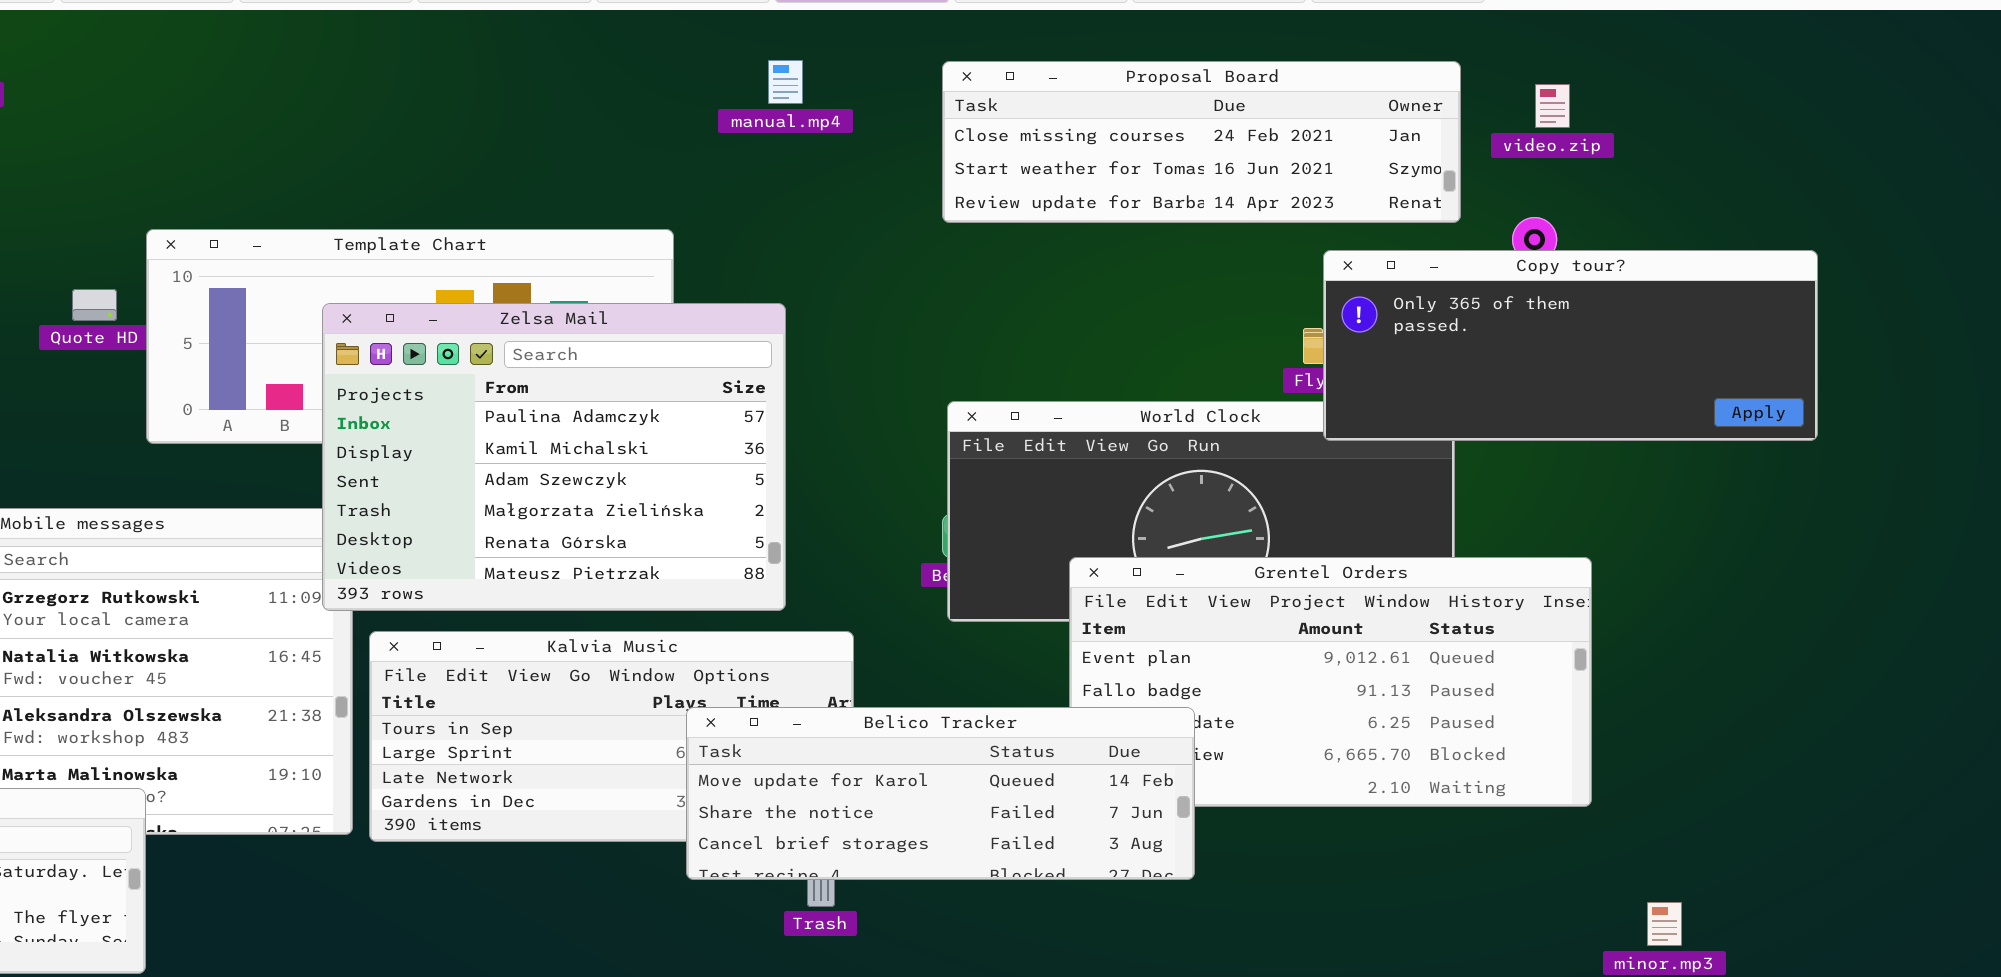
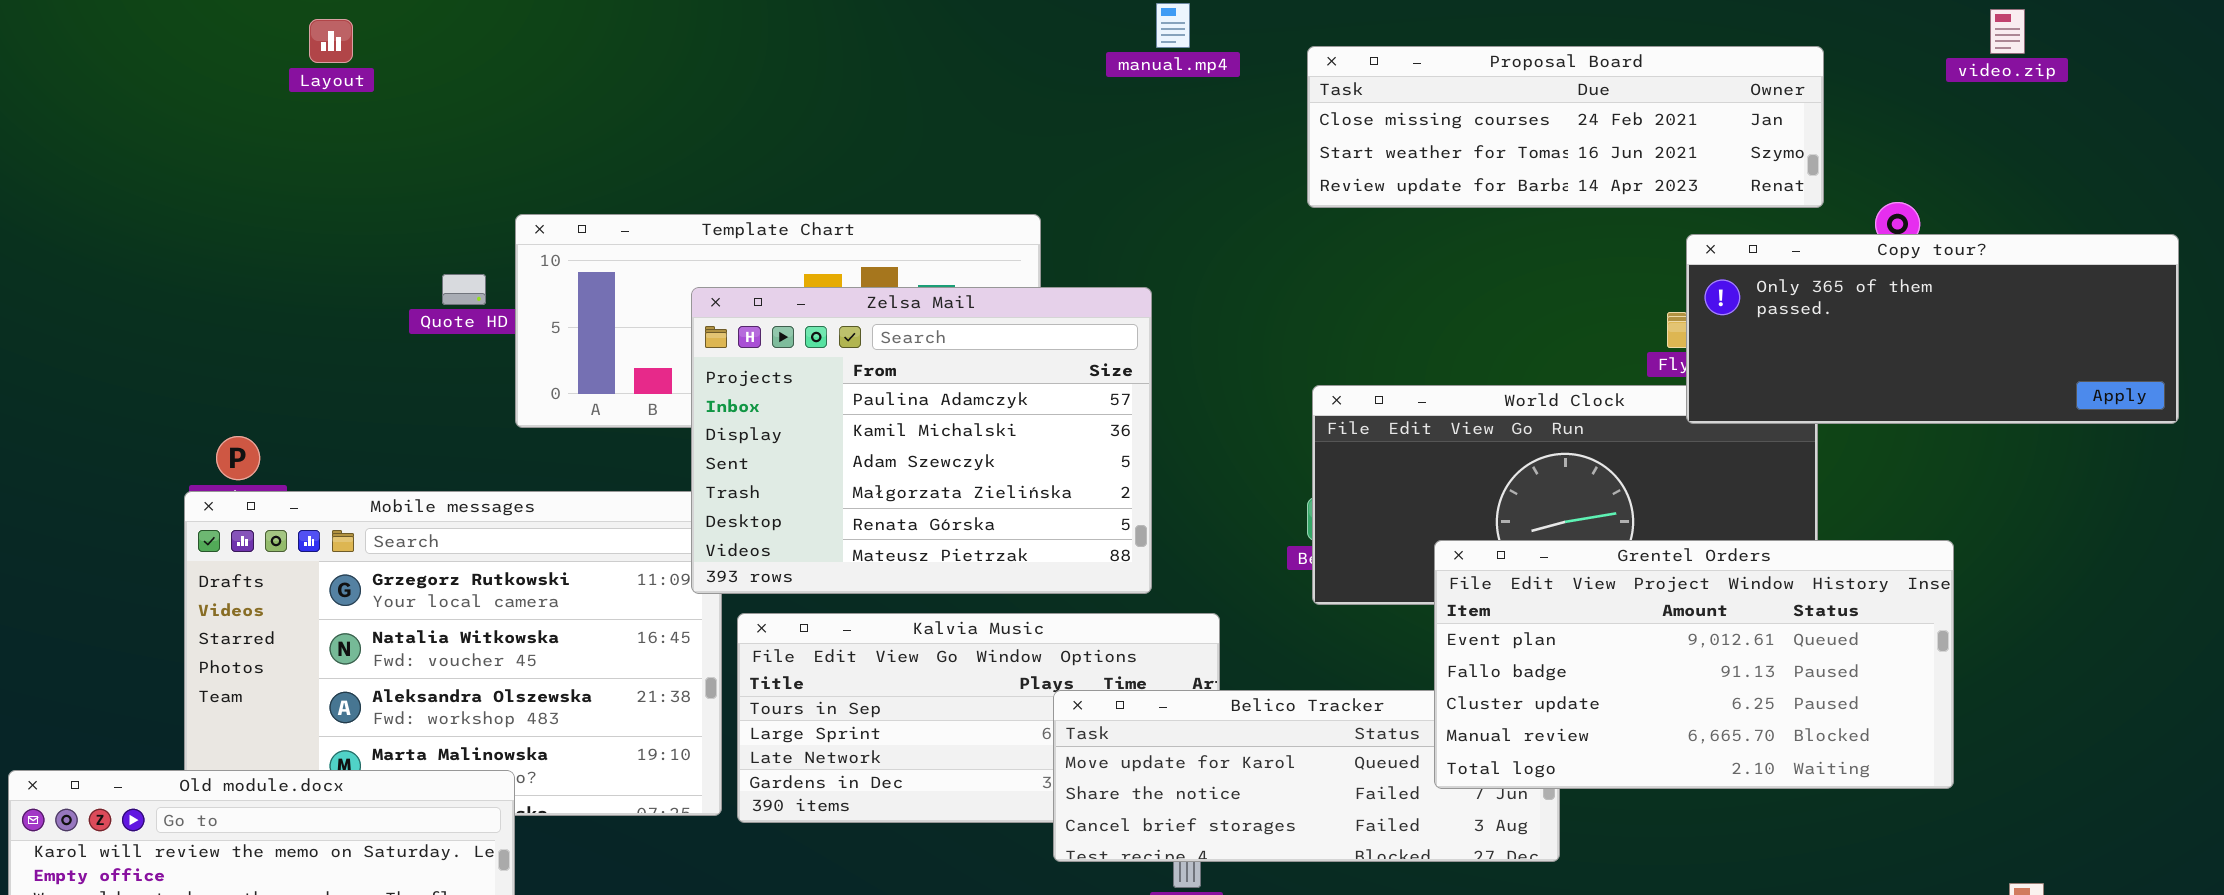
manual.mp4: [768,60,803,104] -> [1156,3,1190,48], moved
video.zip: [1535,84,1570,128] -> [1990,9,2025,54], moved
Grentel Orders: [1069,557,1592,807] -> [1434,540,1954,789], raised

